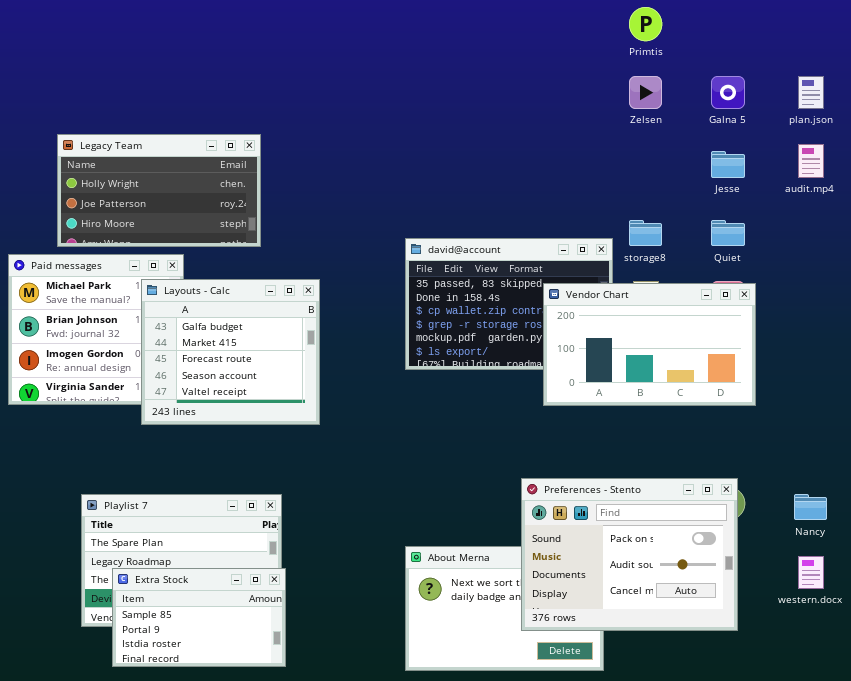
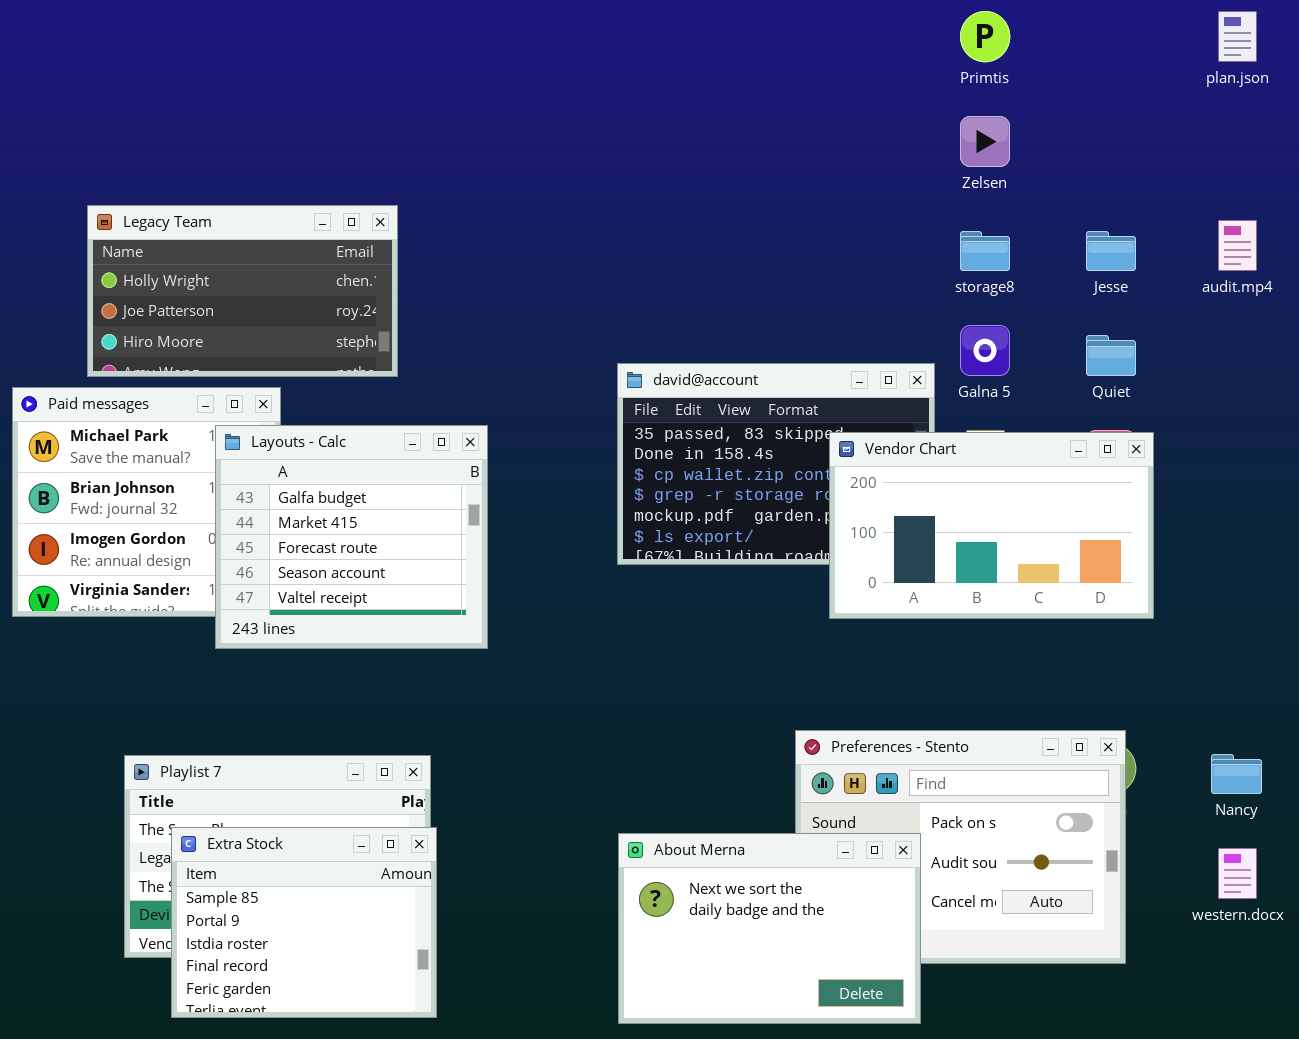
Galna 5: [711,76,745,109] -> [960,325,1010,376], moved
plan.json: [798,76,824,109] -> [1218,11,1257,62], moved
storage8: [629,220,662,246] -> [960,231,1010,271], moved
About Merna: [405,546,604,671] -> [618,833,921,1024], raised
Extra Stock: [112,568,286,667] -> [171,827,437,1018], resized

